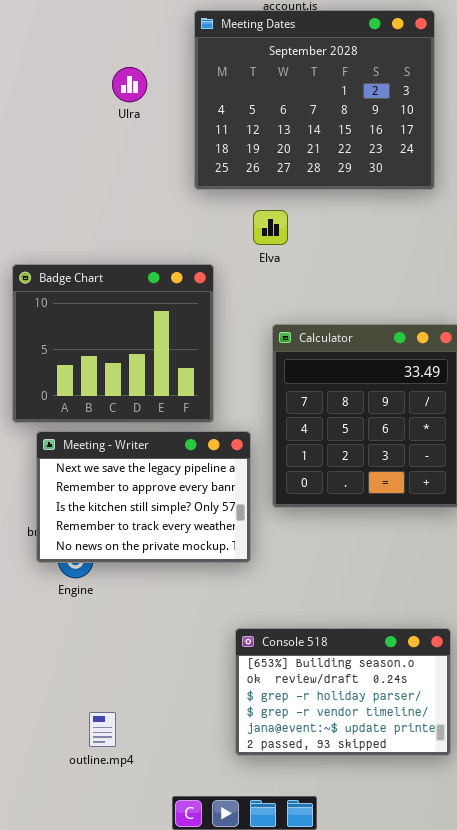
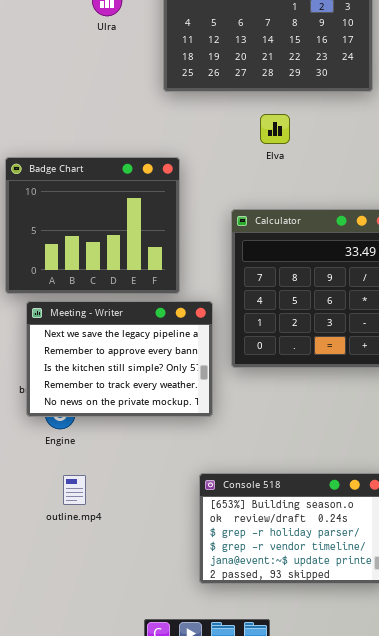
Elva: [253,210,288,245] -> [260,114,290,144], moved
outline.mp4: [89,712,116,747] -> [63,475,86,505], moved

